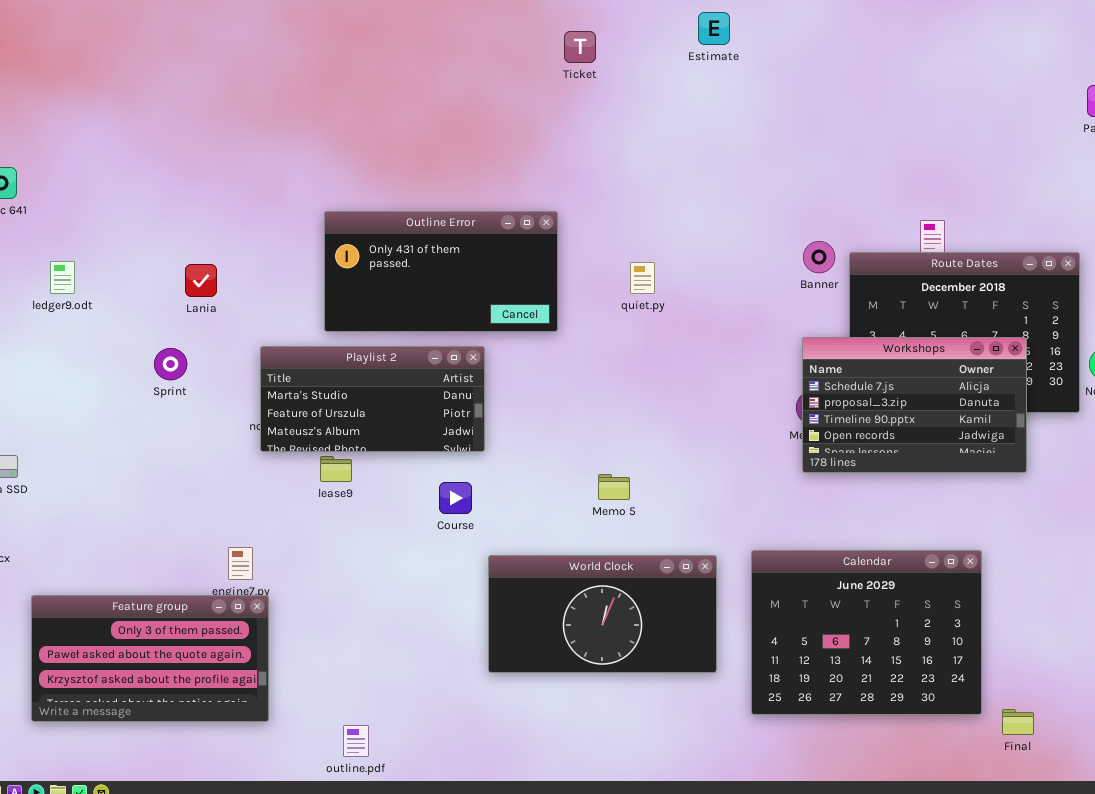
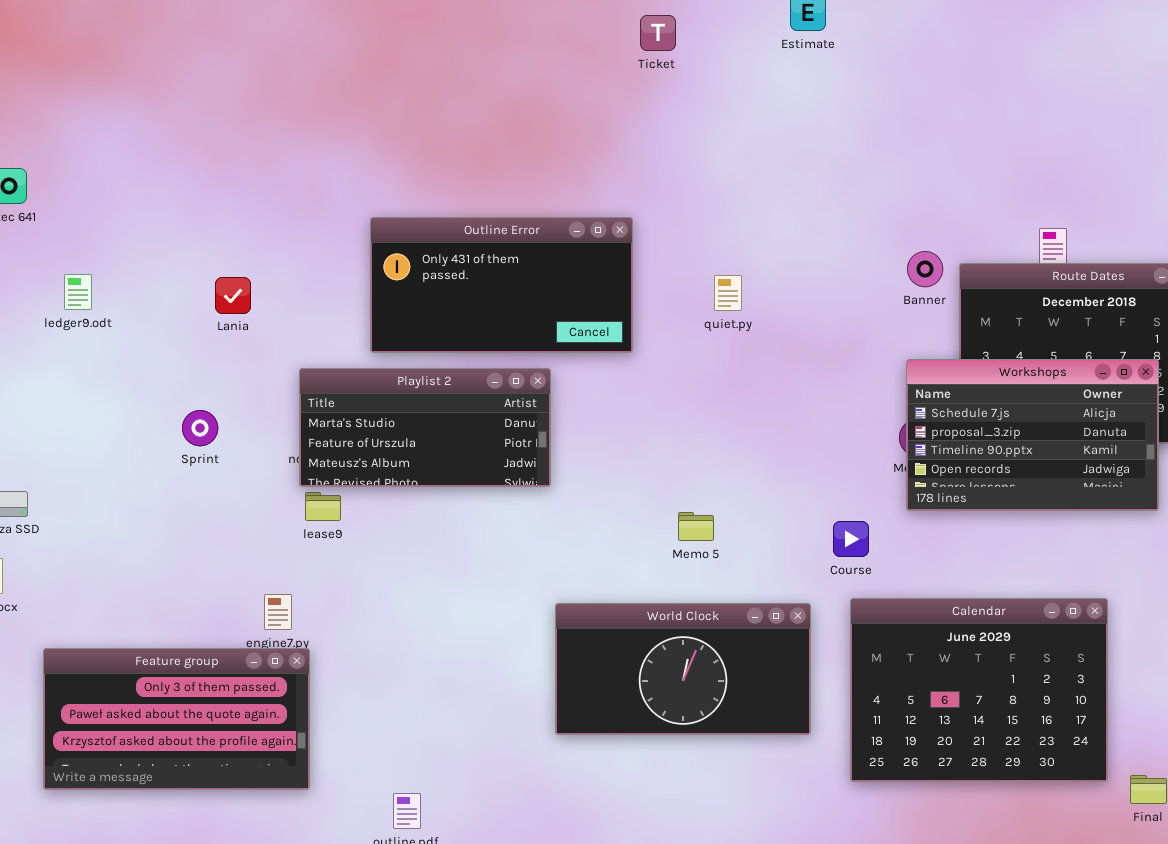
Sprint: [154,348,187,380] -> [182,410,218,446], moved
lease9: [320,456,352,482] -> [305,492,341,521], moved
Course: [439,482,472,514] -> [833,521,869,557], moved

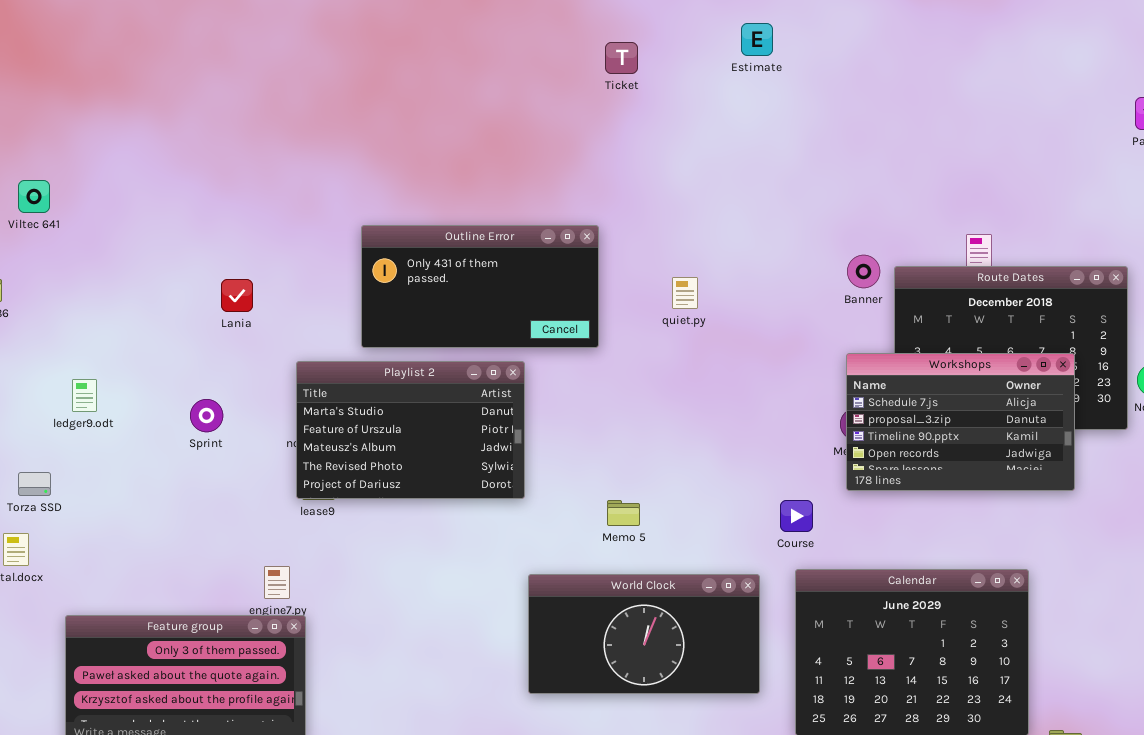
ledger9.odt: [64,274,92,310] -> [72,379,97,412], moved
Playlist 2: [299,368,551,487] -> [296,361,525,499], resized
Memo 5: [678,512,714,541] -> [607,500,640,526], moved

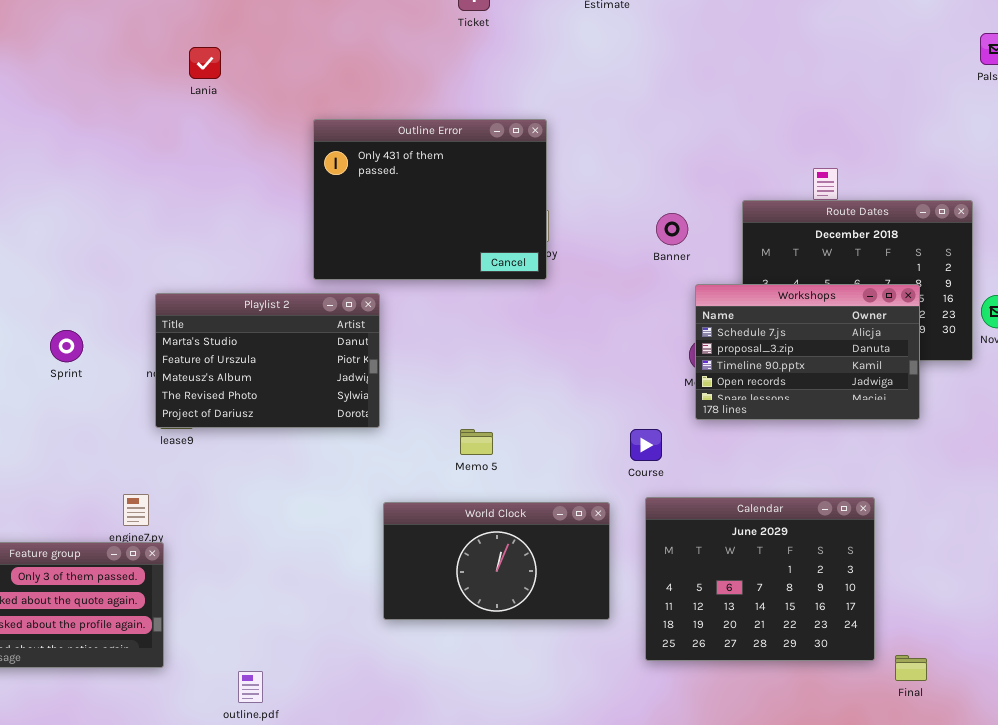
Outline Error: [361,225,599,348] -> [313,119,547,280], moved, resized
Banner: [847,255,880,288] -> [656,213,688,245], moved
Lania: [221,279,253,312] -> [189,47,221,79], moved

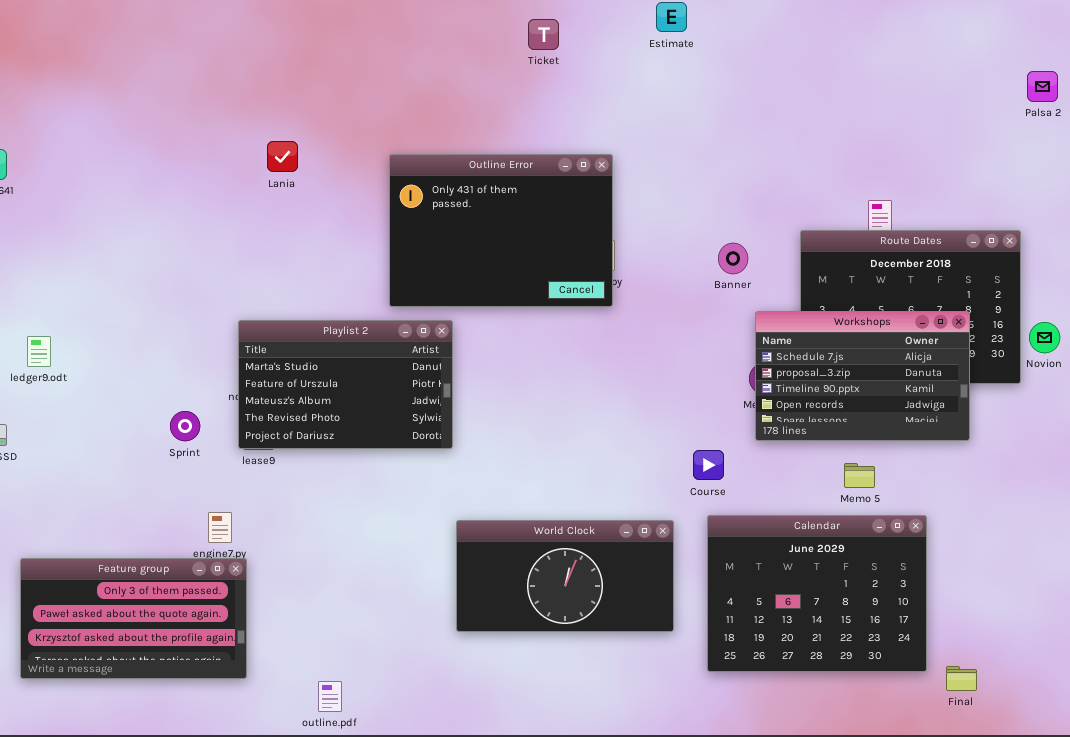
Lania: [189,47,221,79] -> [267,141,298,172], moved
Sprint: [50,330,83,362] -> [170,411,200,441], moved
Memo 5: [460,429,493,455] -> [844,463,875,488], moved

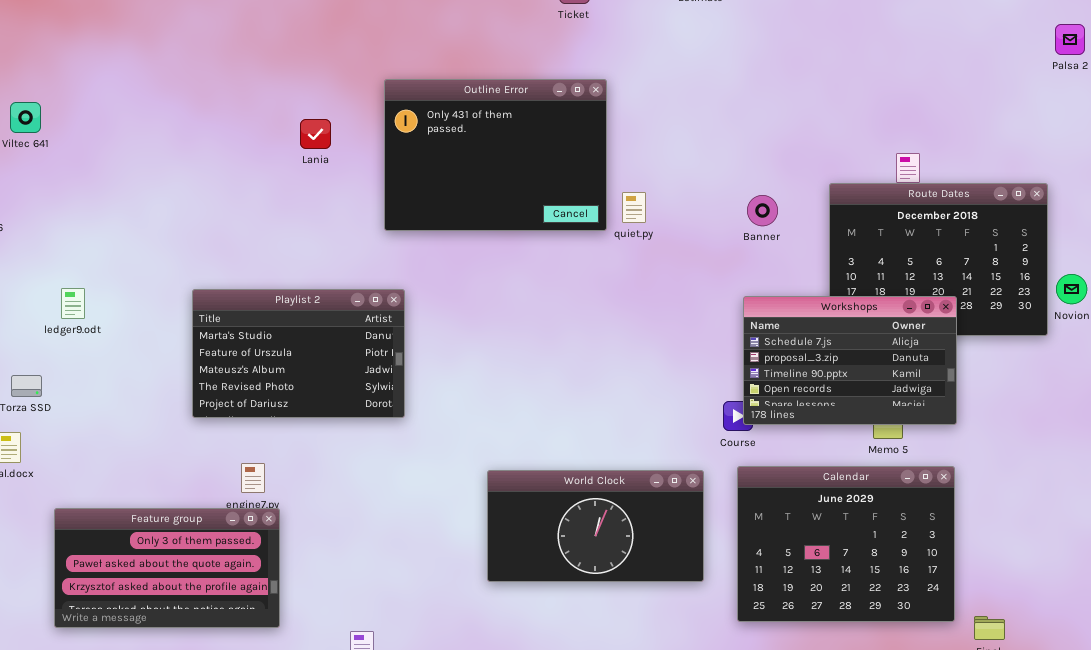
Lania: [267,141,298,172] -> [300,119,331,149], moved
Outline Error: [389,154,613,307] -> [384,79,607,231], moved
Workshops: [755,311,970,441] -> [743,296,957,425], moved
Playlist 2: [238,320,453,449] -> [192,289,405,418], moved

